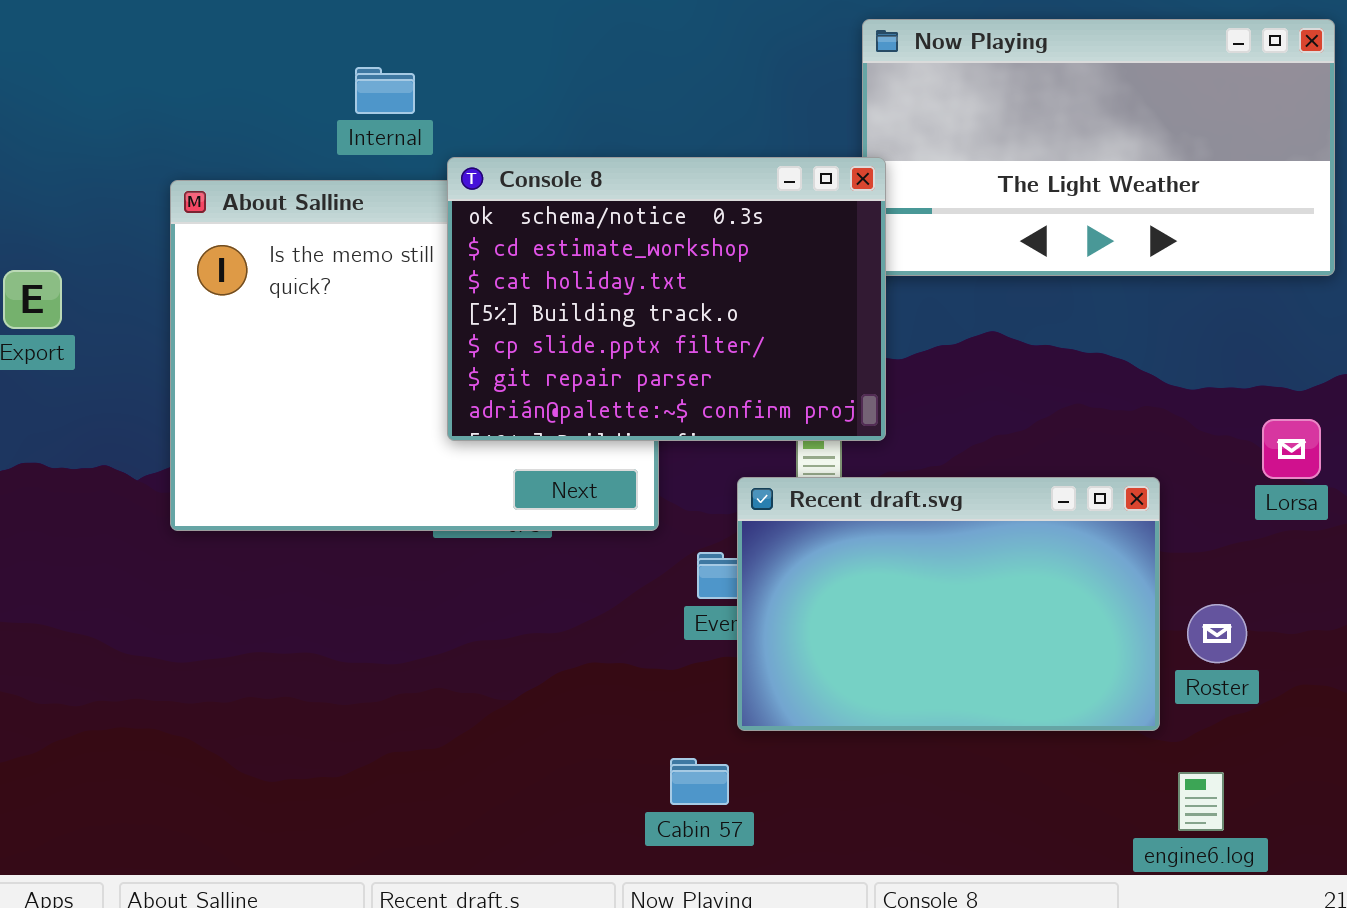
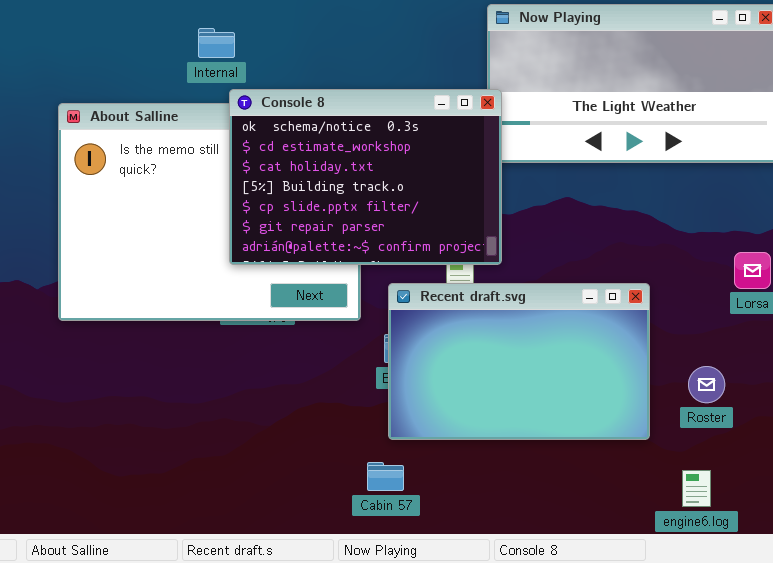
Internal: [355,67,415,114] -> [198,28,235,58], moved
Recent draft.svg: [737,477,1160,731] -> [388,283,650,440], moved

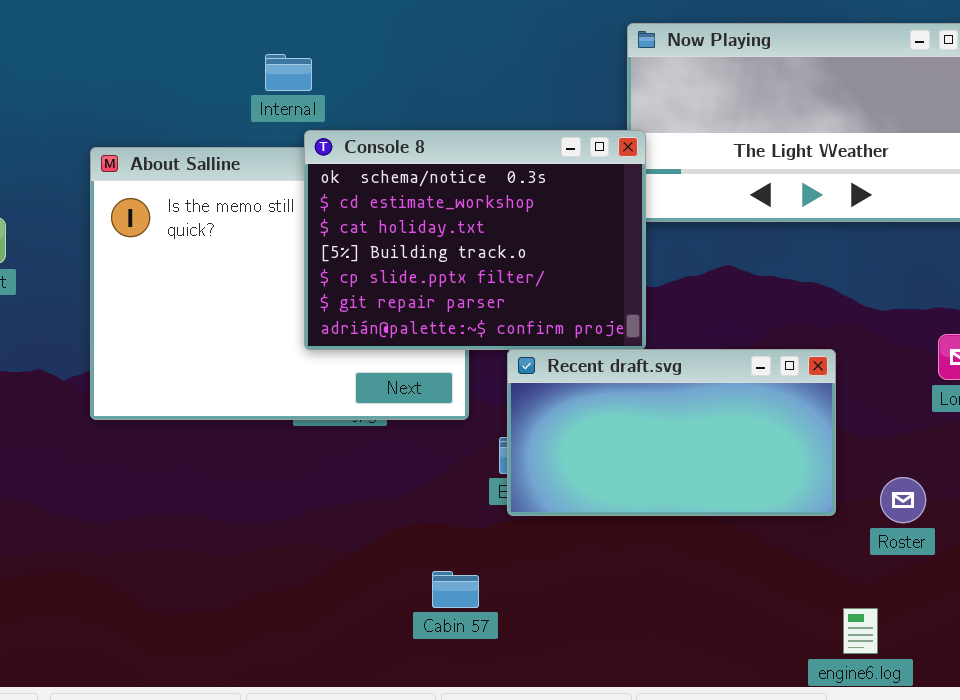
Recent draft.svg: [388,283,650,440] -> [507,349,836,516], moved, resized
Cabin 57: [367,462,404,491] -> [432,571,479,608], moved
engine6.log: [682,470,711,507] -> [843,608,878,654], moved

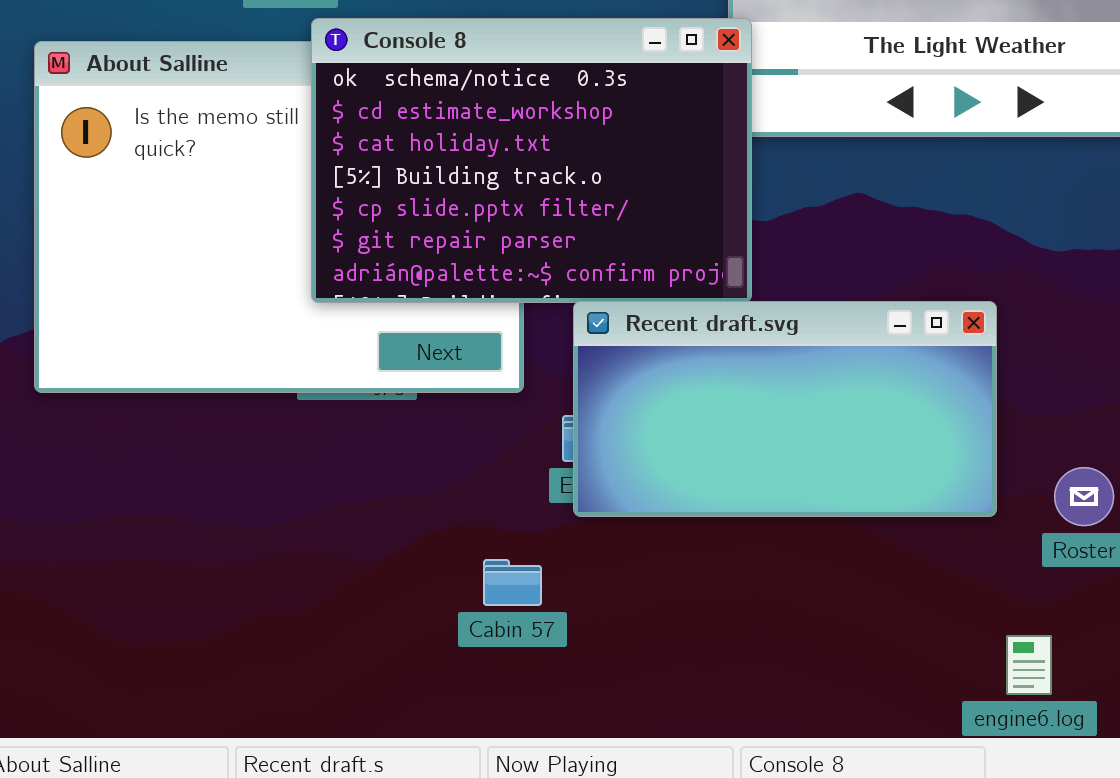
Cabin 57: [432,571,479,608] -> [483,559,542,606], moved

